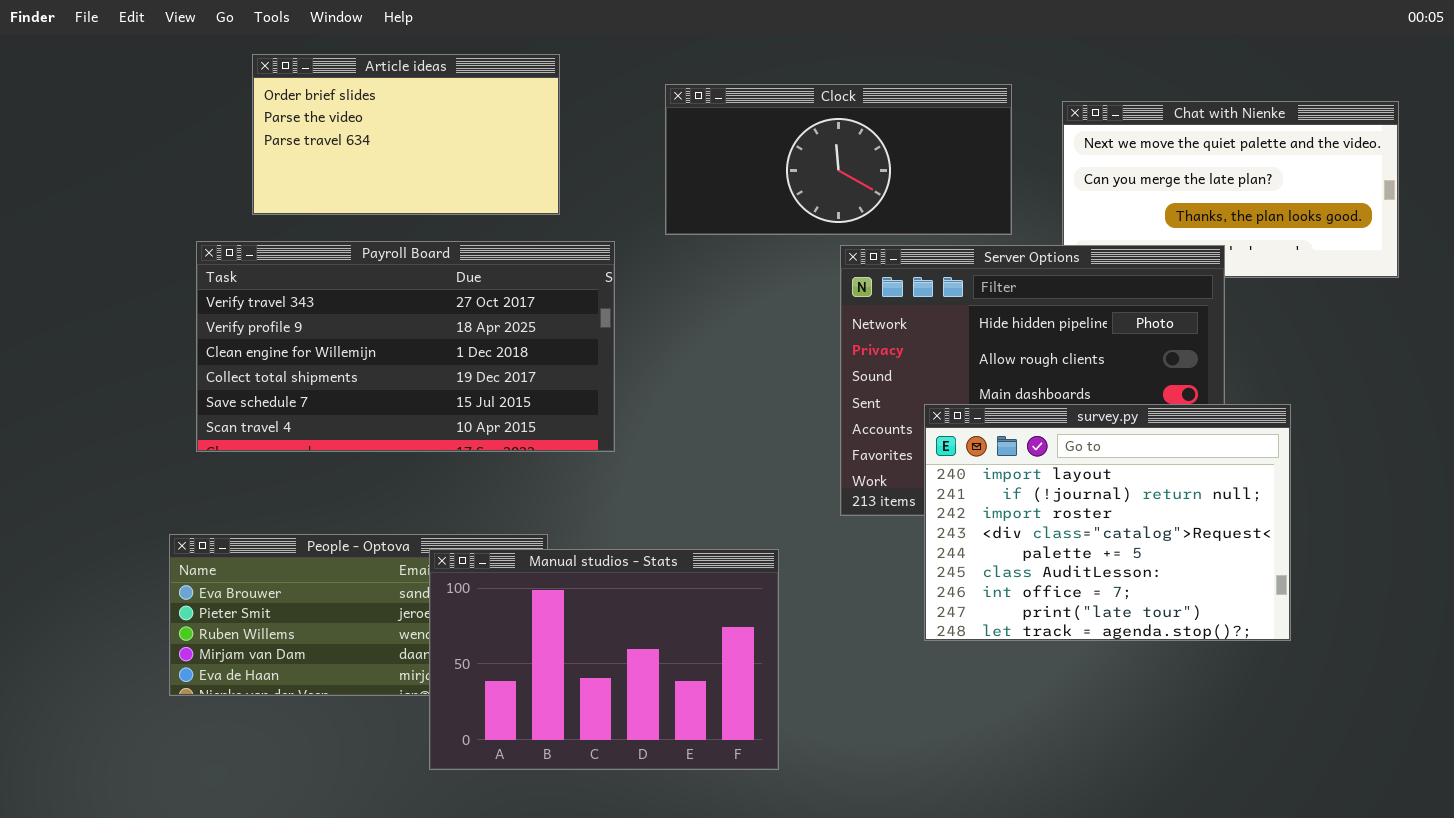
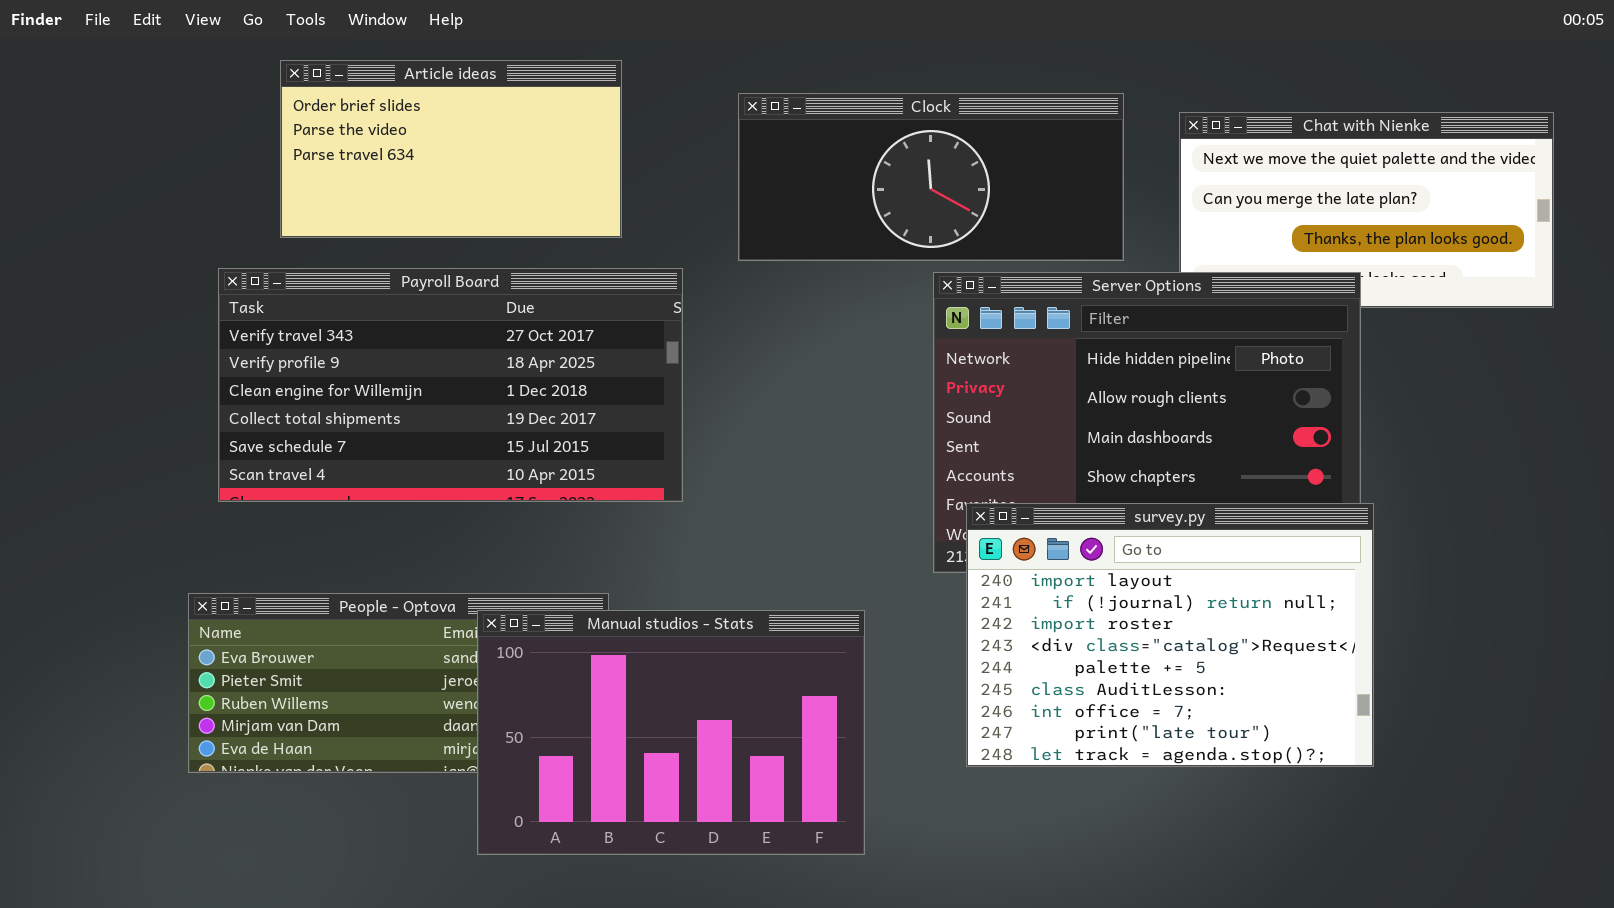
survey.py: [924,404,1291,641] -> [966,503,1374,767], moved

